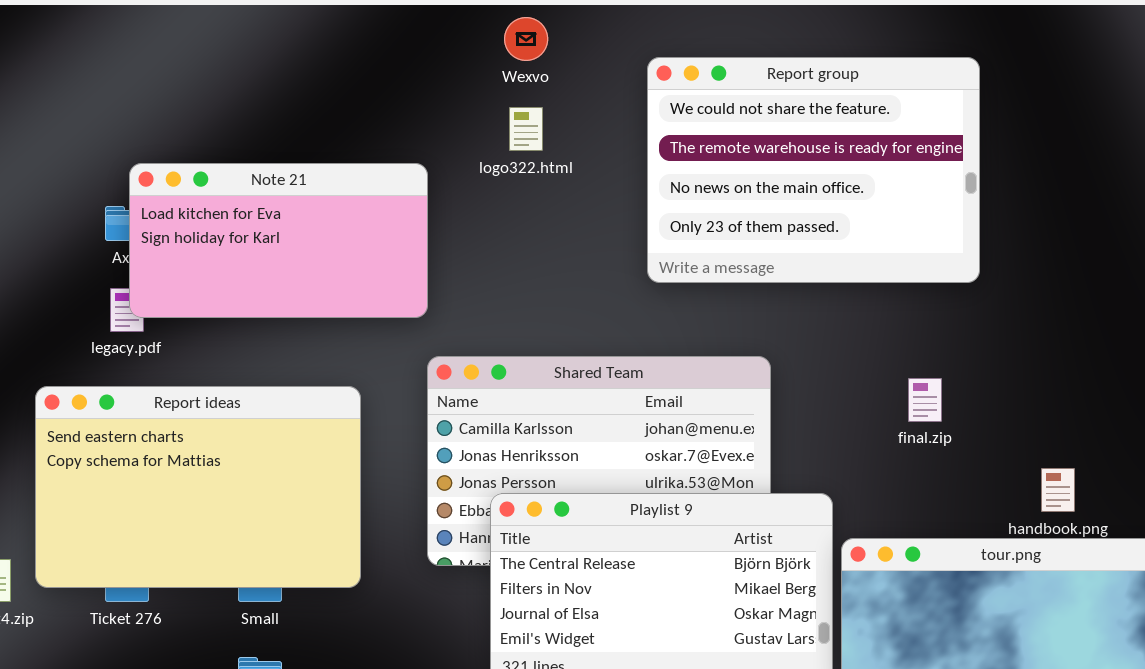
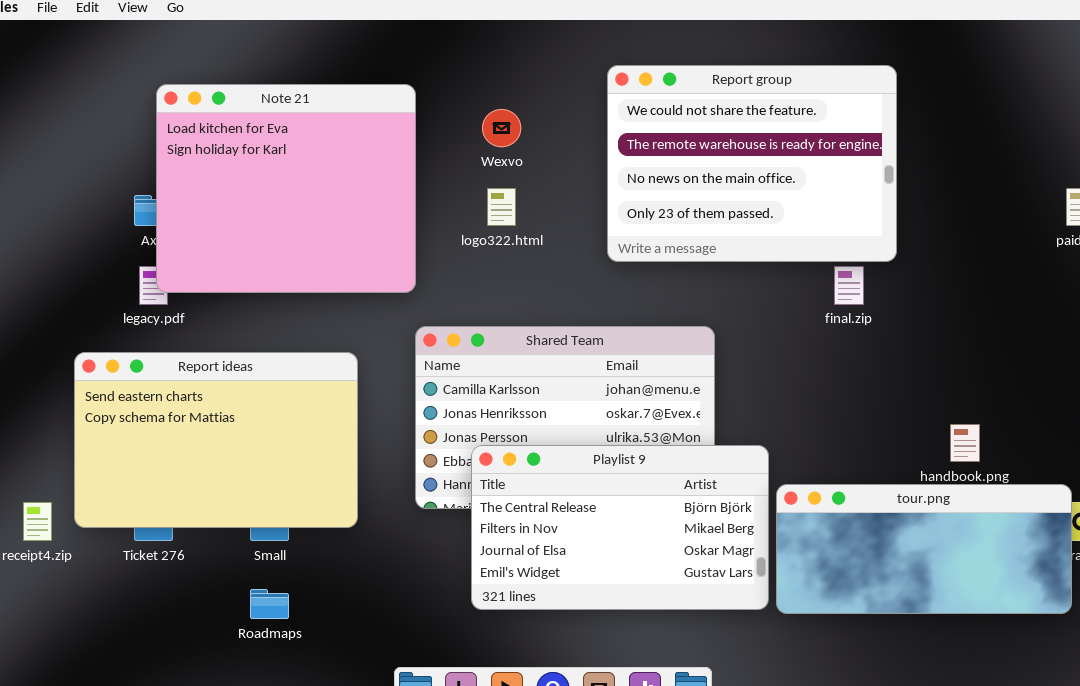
Wexvo: [504,17,548,61] -> [482,109,521,147], moved
logo322.html: [509,107,543,151] -> [487,188,516,226], moved
Note 21: [129,163,428,318] -> [156,84,416,293], resized
final.zip: [908,378,942,422] -> [834,266,864,305], moved

